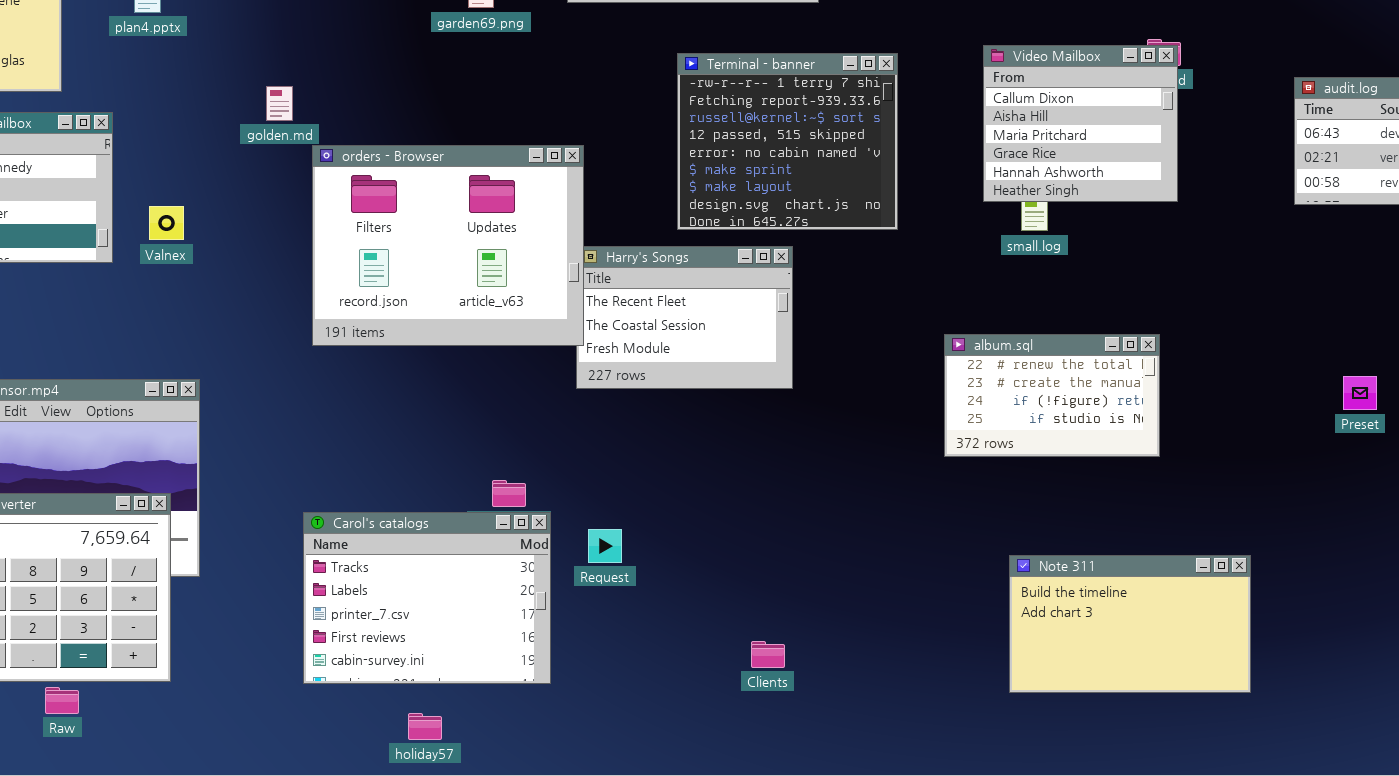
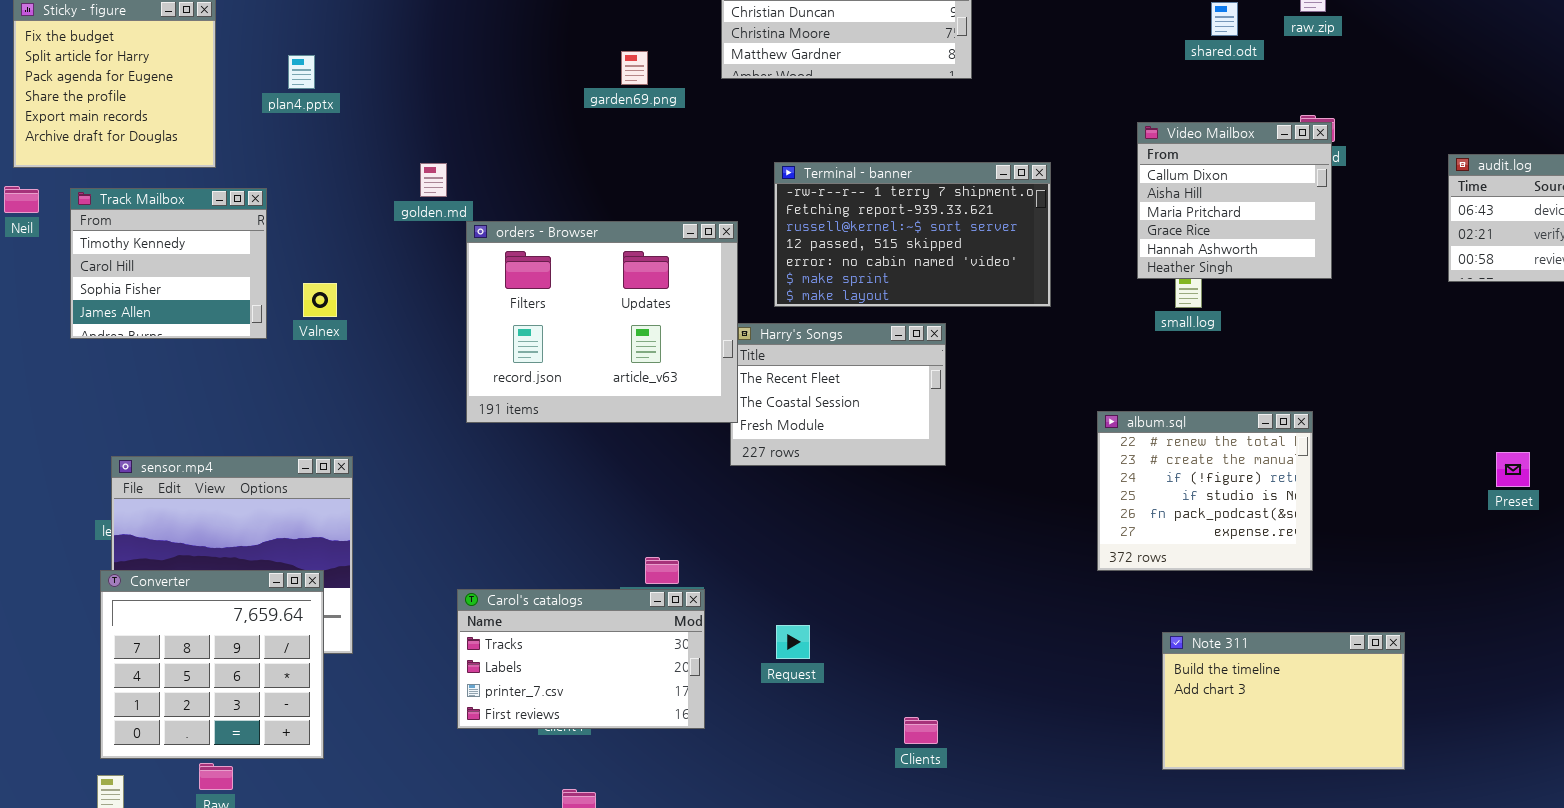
Terminal - banner: [677,53,898,230] -> [774,162,1051,307], resized
album.sql: [944,334,1160,457] -> [1097,411,1313,571], resized
Carol's catalogs: [303,512,551,684] -> [457,589,705,729], resized
Request: [588,529,622,563] -> [776,625,810,659], moved

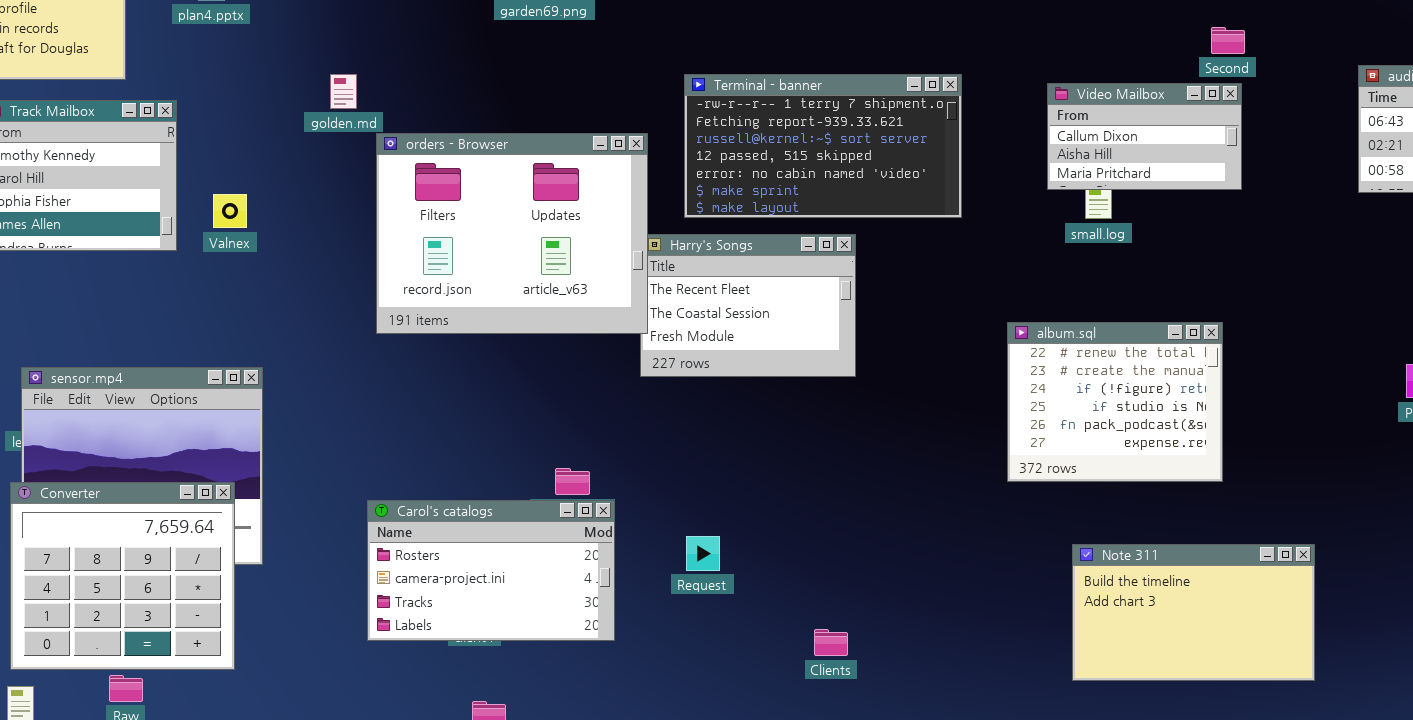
Video Mailbox: [1137,122,1332,279] -> [1047,83,1242,190], resized
Carol's catalogs: [457,589,705,729] -> [367,500,615,641], scrolled up 2 rows

